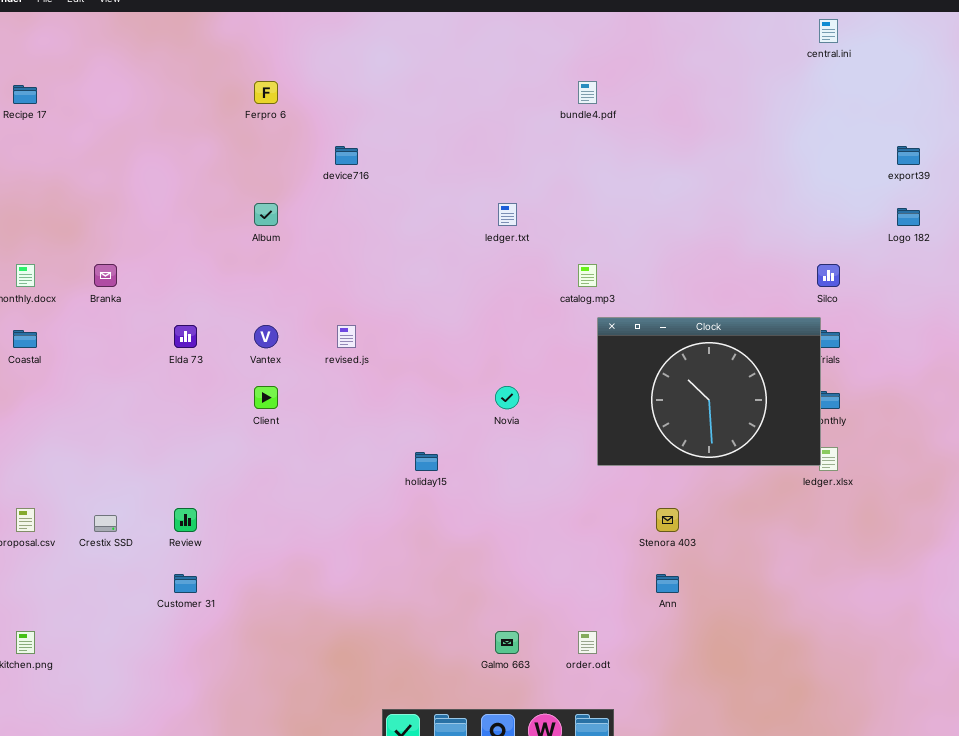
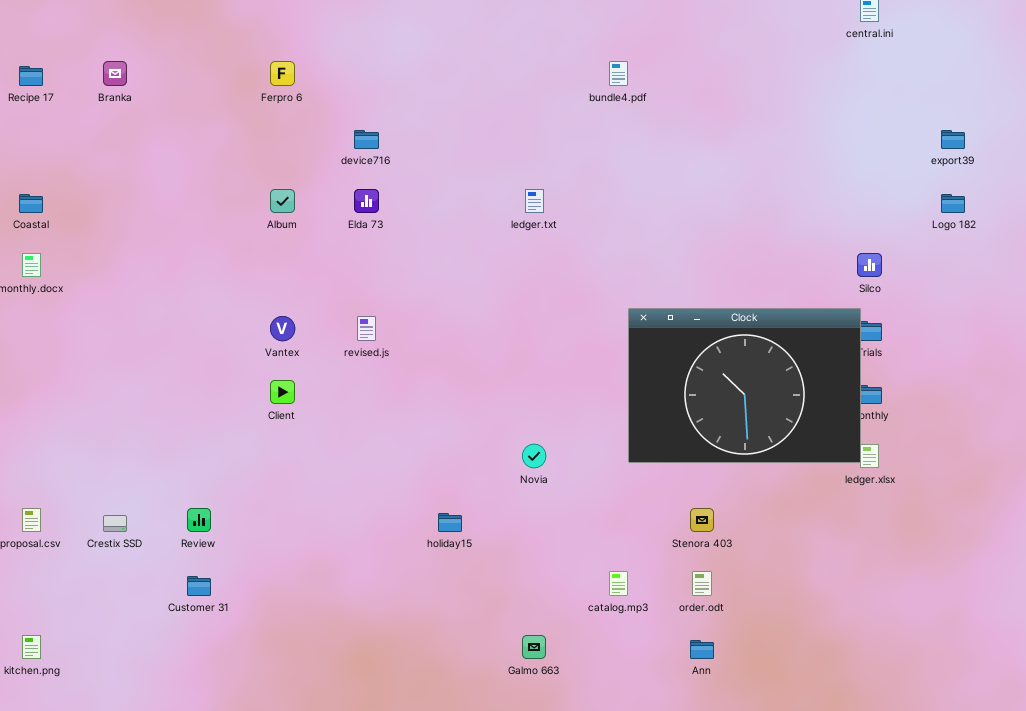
Branka: [94,264,117,287] -> [103,61,127,86], moved
catalog.mp3: [578,264,597,287] -> [609,571,628,596], moved
Elda 73: [174,325,197,348] -> [354,189,379,213], moved
Coastal: [13,330,37,348] -> [19,194,43,213], moved
Novia: [495,386,519,409] -> [522,444,546,468], moved
holiday15: [415,452,438,471] -> [438,513,462,532], moved
Ann: [656,574,679,593] -> [690,640,714,659], moved
order.odt: [578,631,597,654] -> [692,571,712,596], moved

